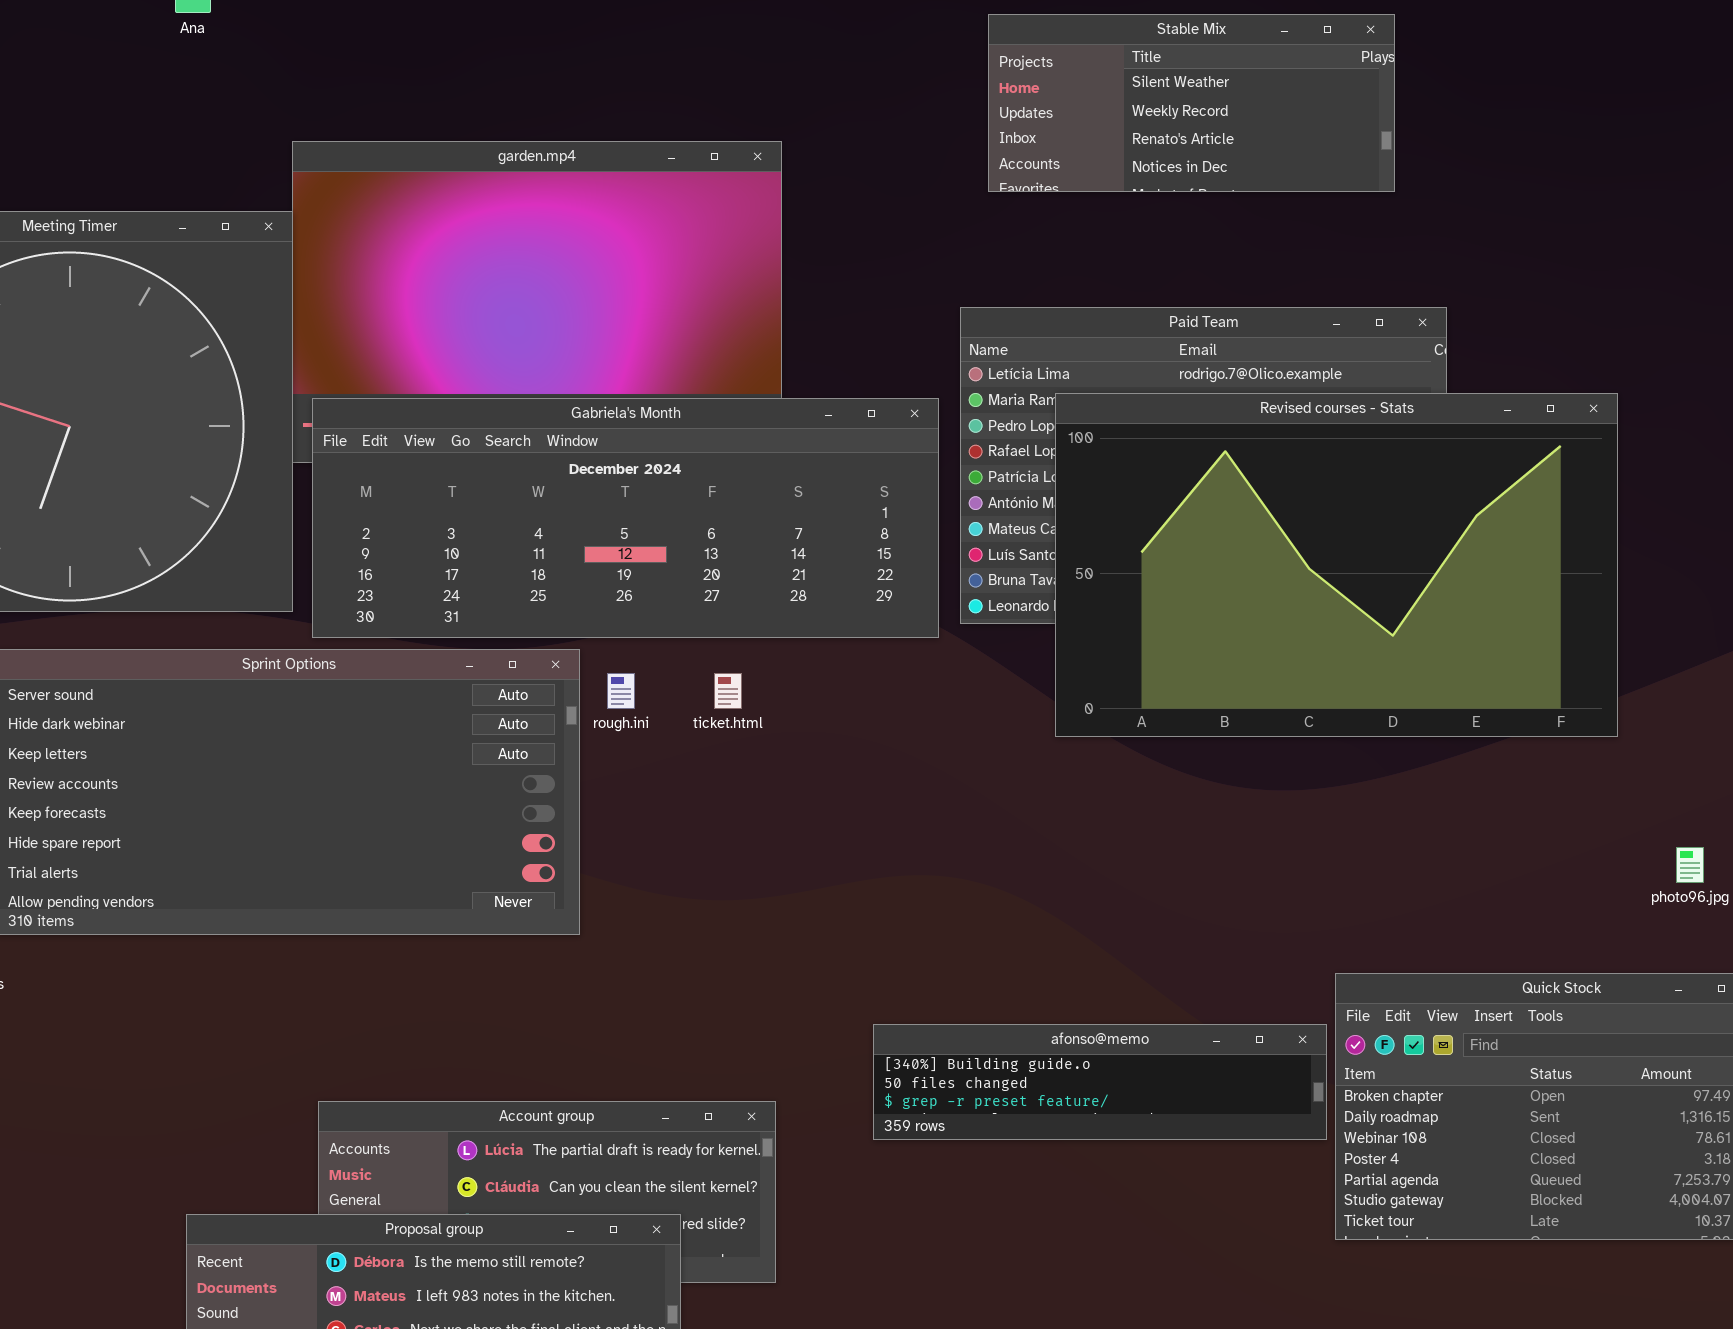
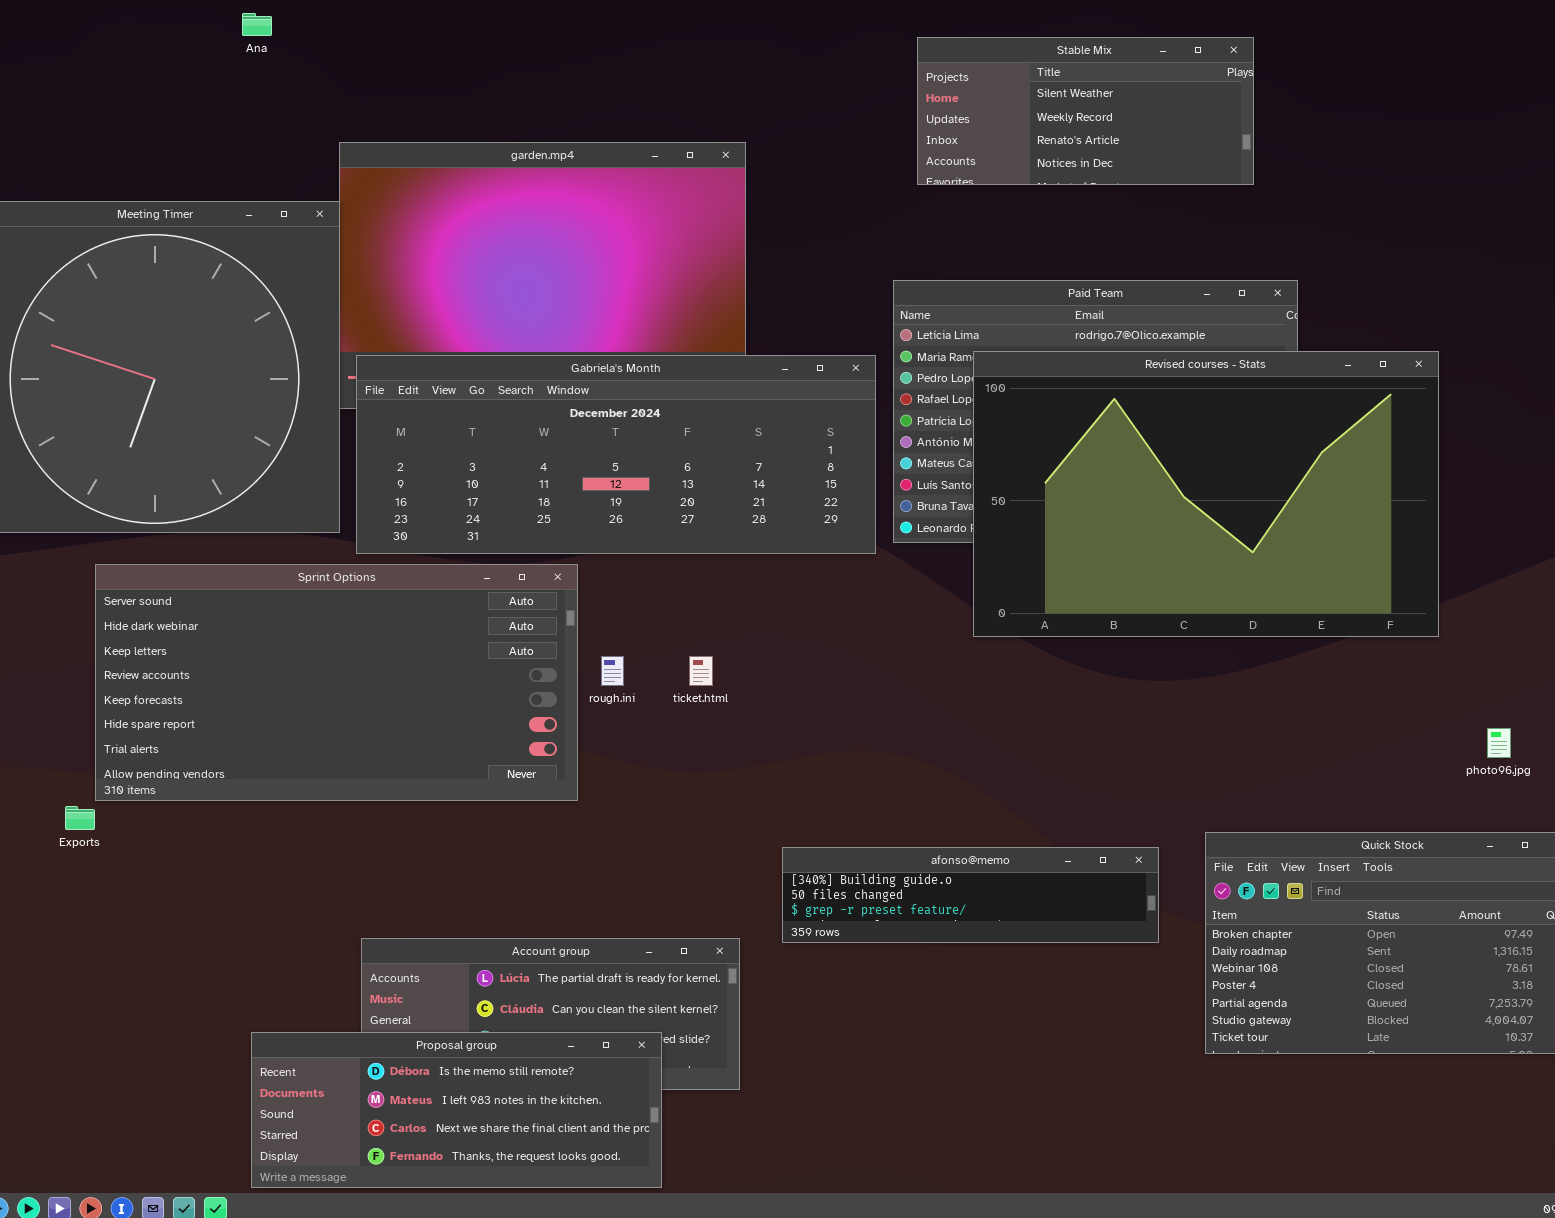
rough.ini: [607,673,635,709] -> [601,656,624,686], moved
ticket.html: [714,673,742,709] -> [689,656,713,686], moved
afonso@memo: [873,1024,1327,1140] -> [782,847,1159,943], moved

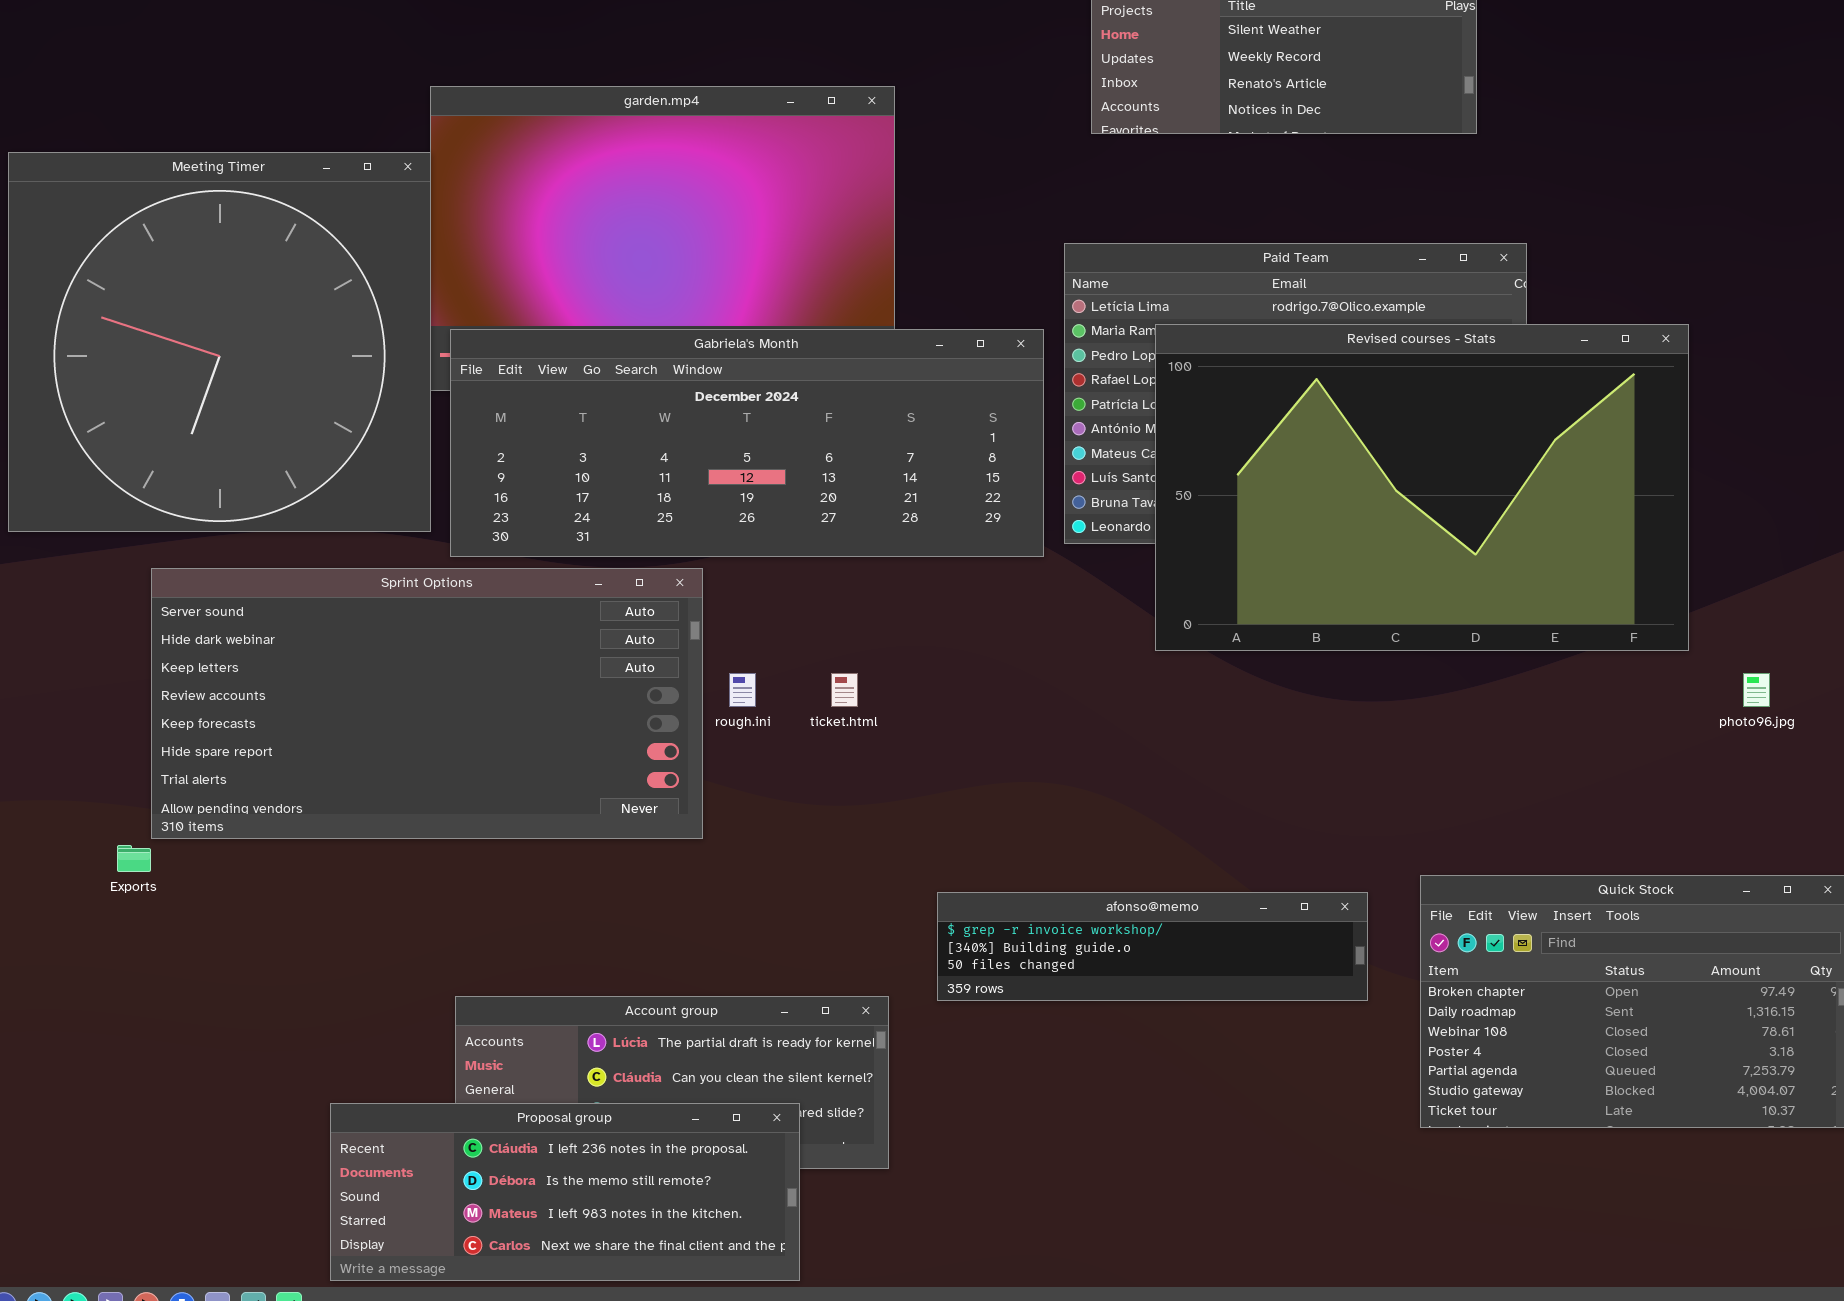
photo96.jpg: [1487,728,1511,758] -> [1743,673,1770,707], moved
afonso@memo: [782,847,1159,943] -> [937,892,1368,1001], scrolled up 1 row
Proposal group: [251,1032,662,1188] -> [330,1103,800,1281], scrolled up 1 row

